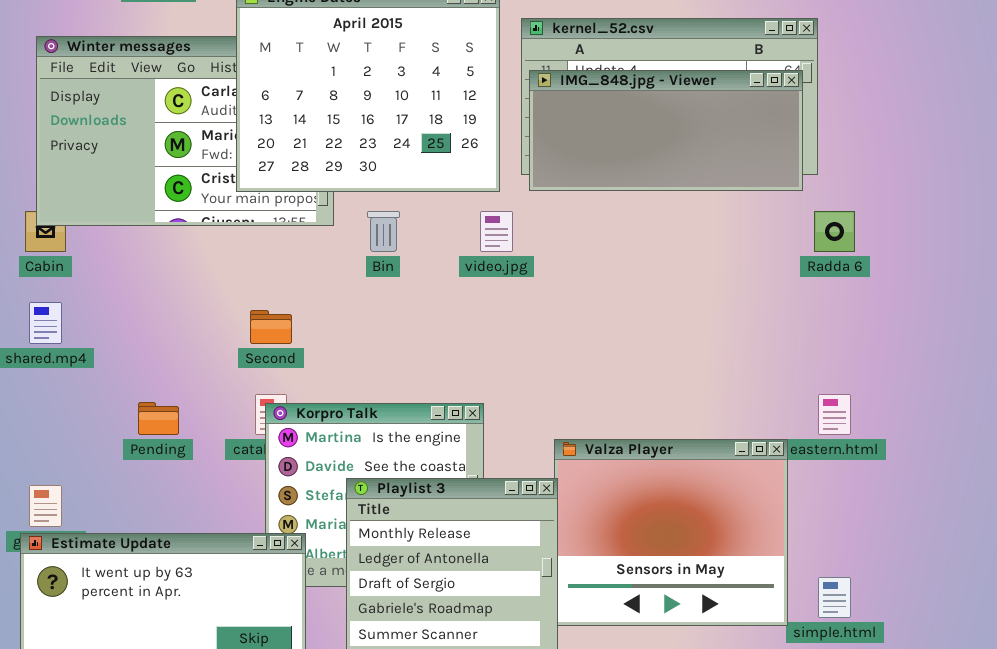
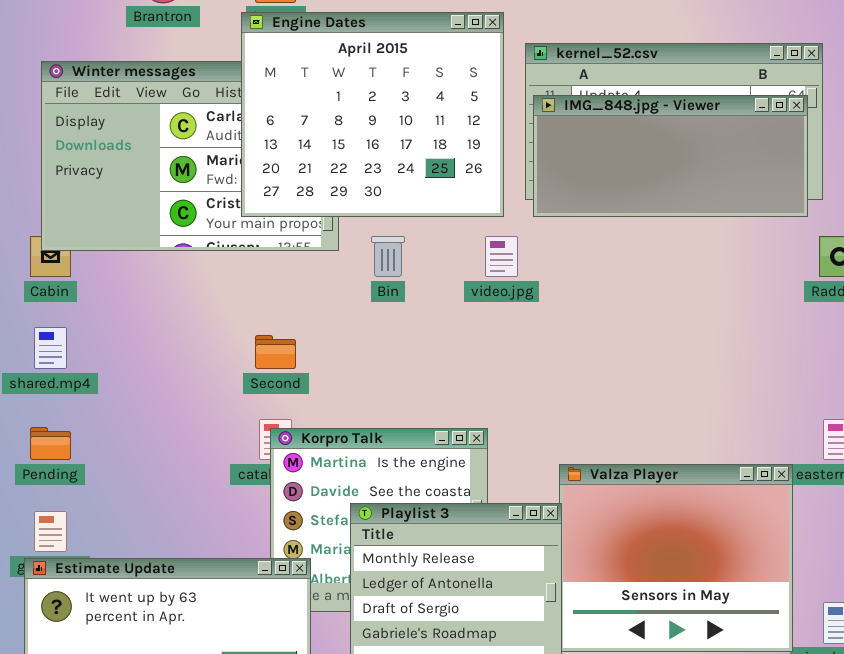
Pending: [138,402,179,435] -> [30,427,71,460], moved

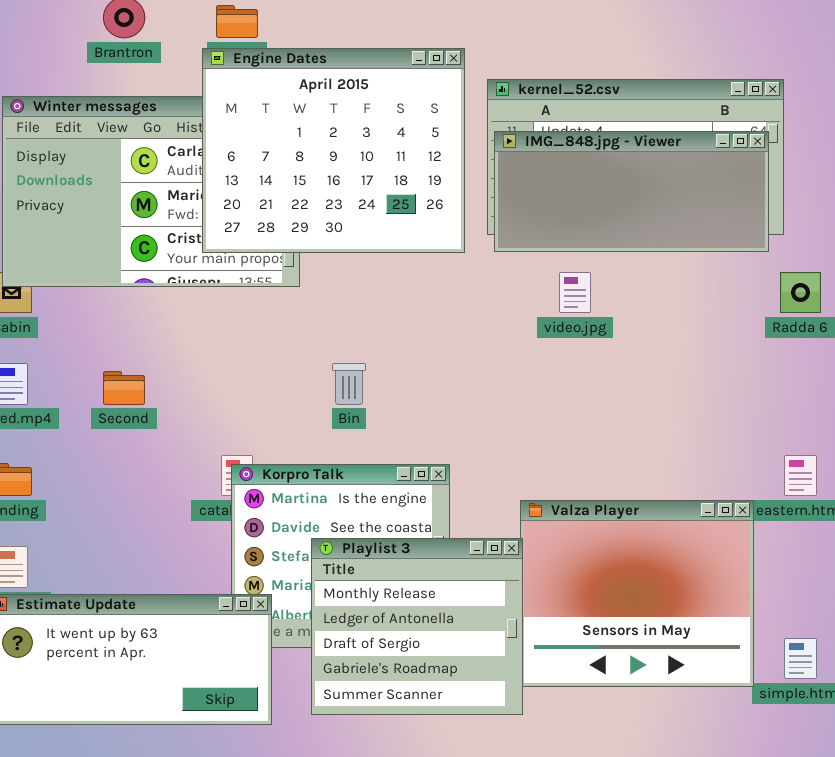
Bin: [371,236,405,277] -> [332,363,366,405], moved
video.jpg: [485,236,518,277] -> [559,272,591,313], moved
Second: [255,335,296,369] -> [103,371,145,405], moved

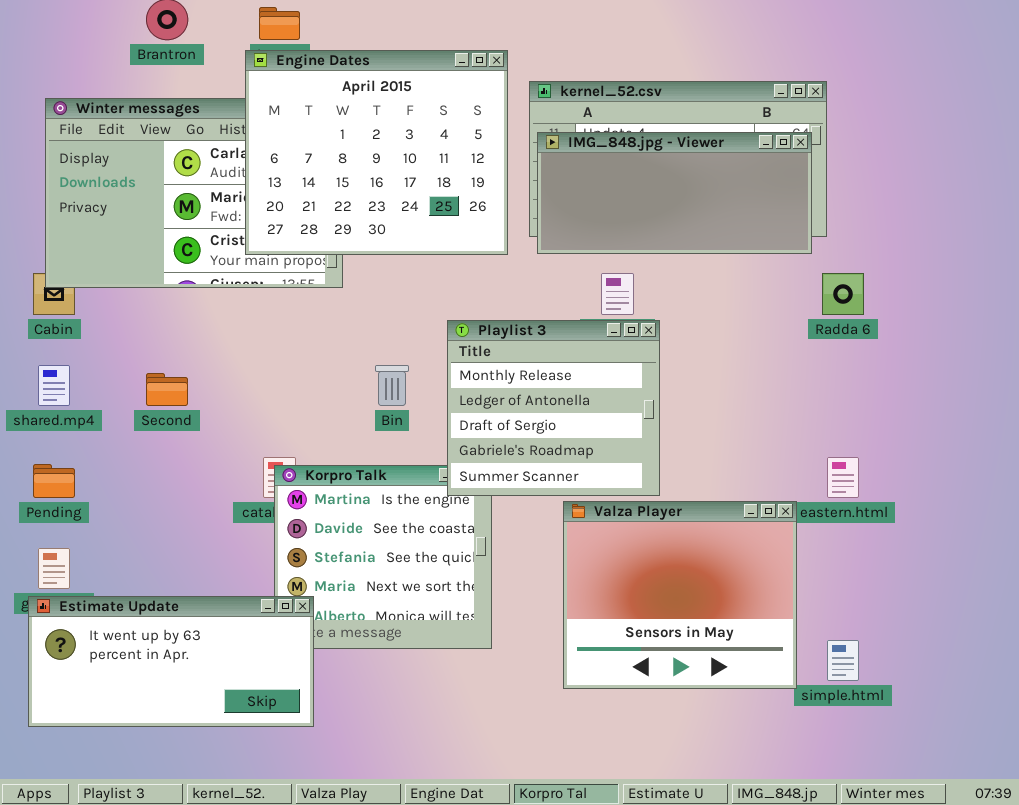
Playlist 3: [311,538,523,715] -> [447,320,660,496], moved

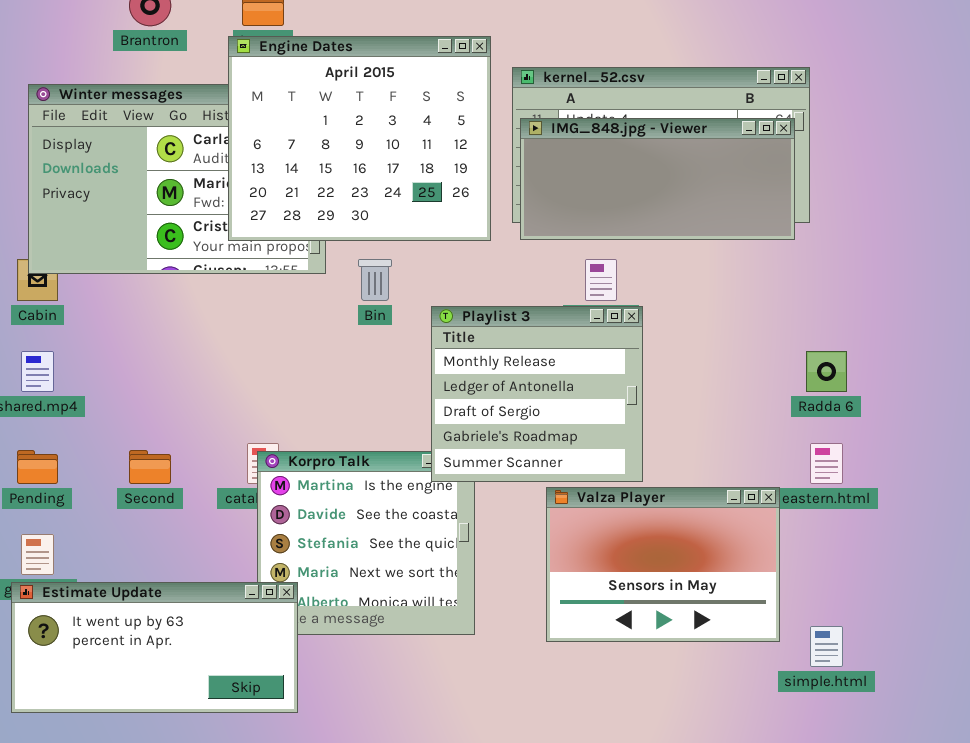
Radda 6: [822,273,864,315] -> [806,351,847,392], moved
Bin: [375,365,409,406] -> [358,259,392,301], moved
Second: [146,373,188,406] -> [129,450,171,484], moved
Valza Player: [563,501,797,689] -> [546,487,780,642], resized

